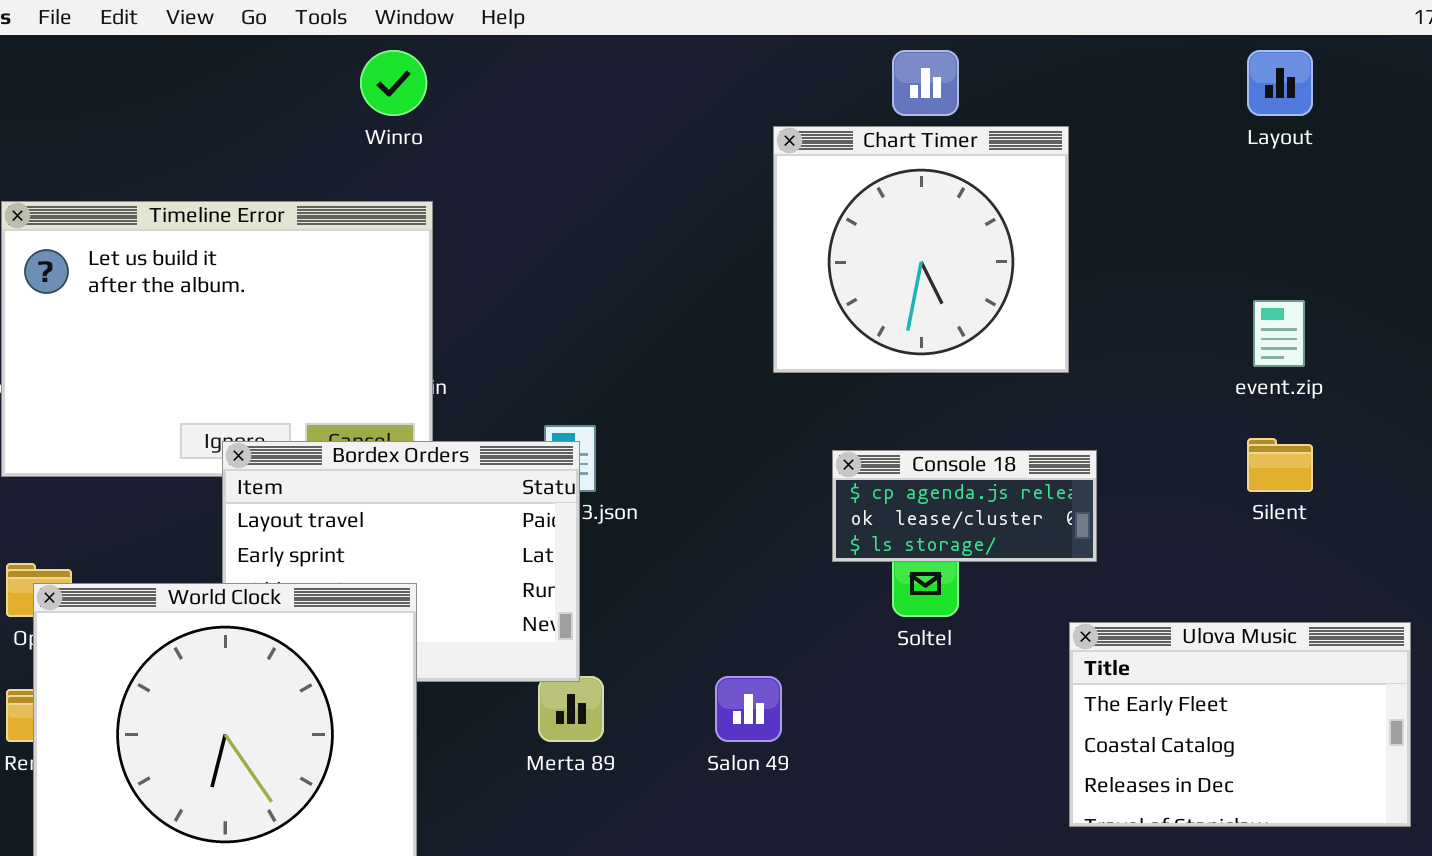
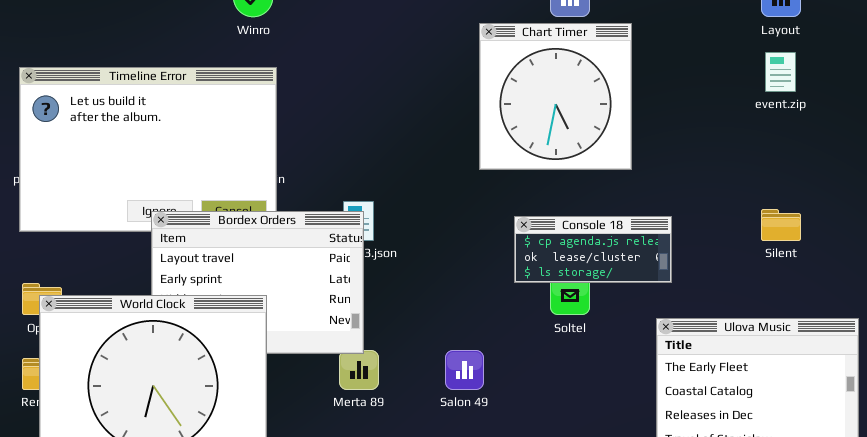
Chart Timer: [773,126,1069,373] -> [479,23,632,170], resized
event.zip: [1253,300,1305,367] -> [765,52,796,92], moved

